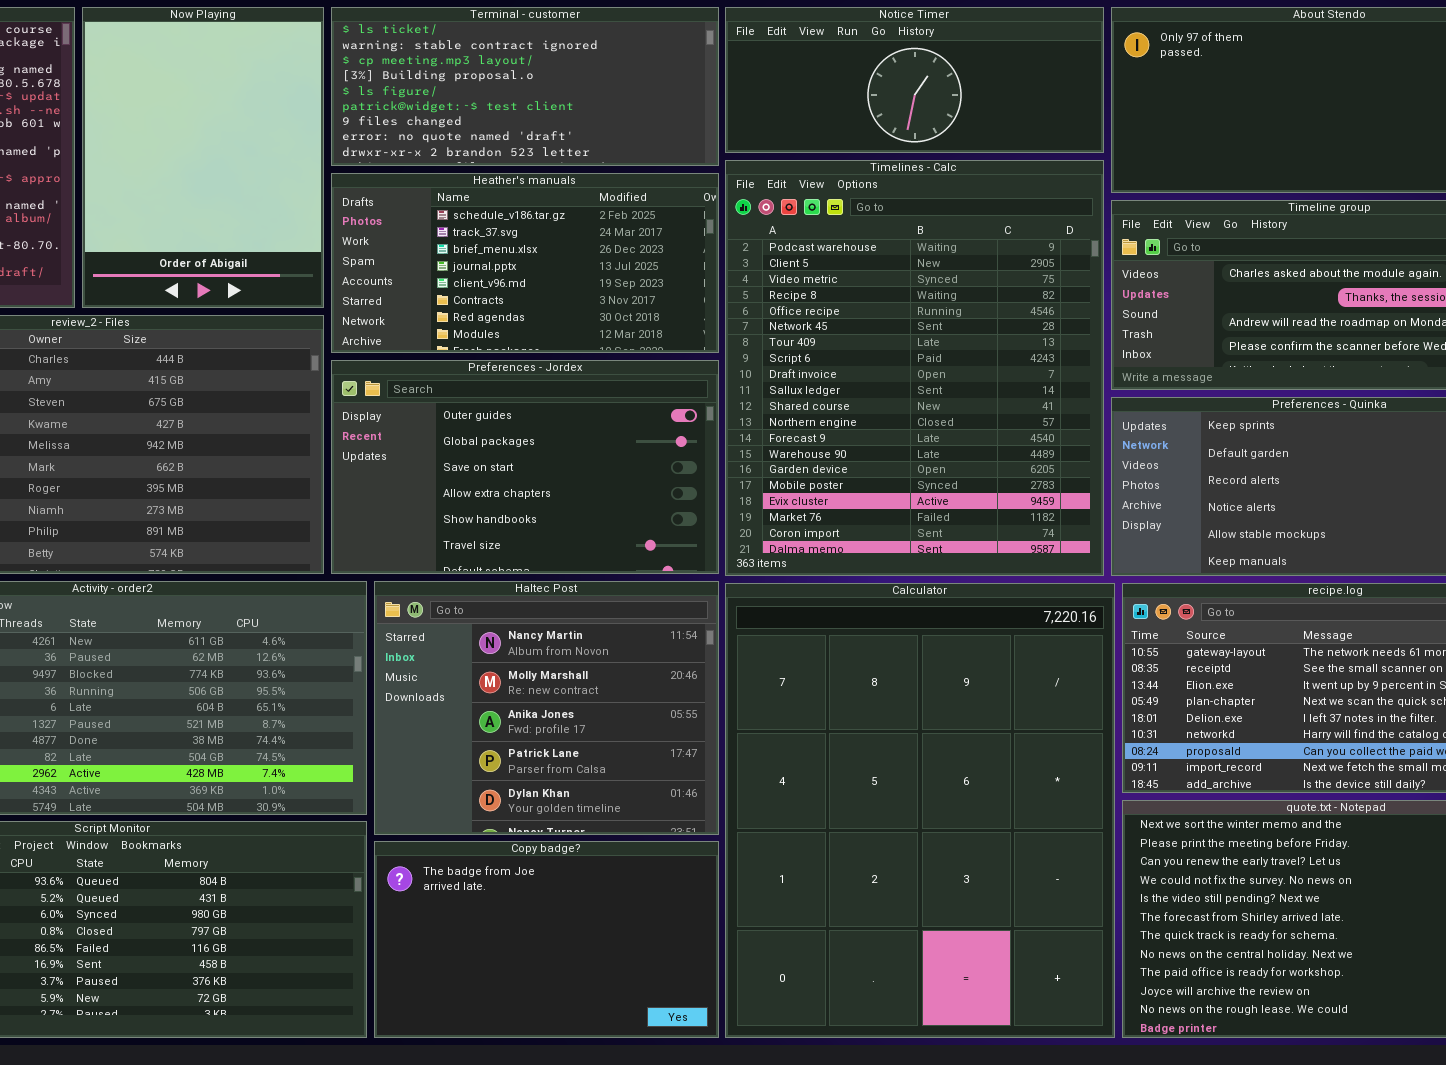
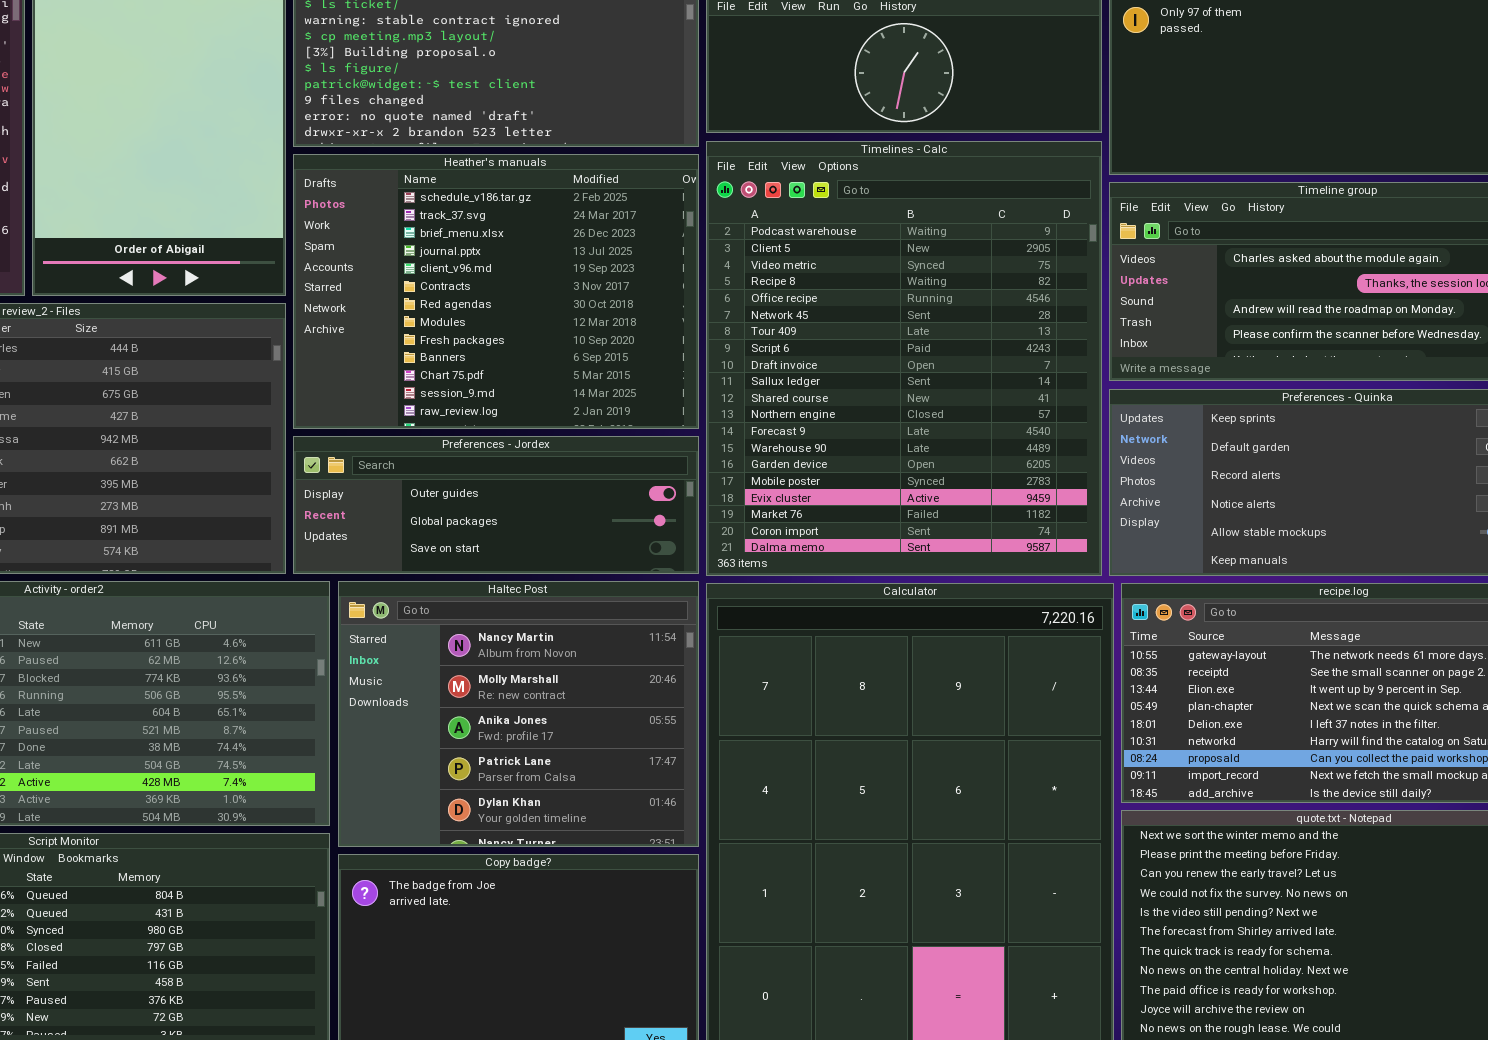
Heather's manuals: [331,173,719,353] -> [293,154,699,429], resized
Preferences - Jordex: [331,360,719,574] -> [293,436,699,574], resized

